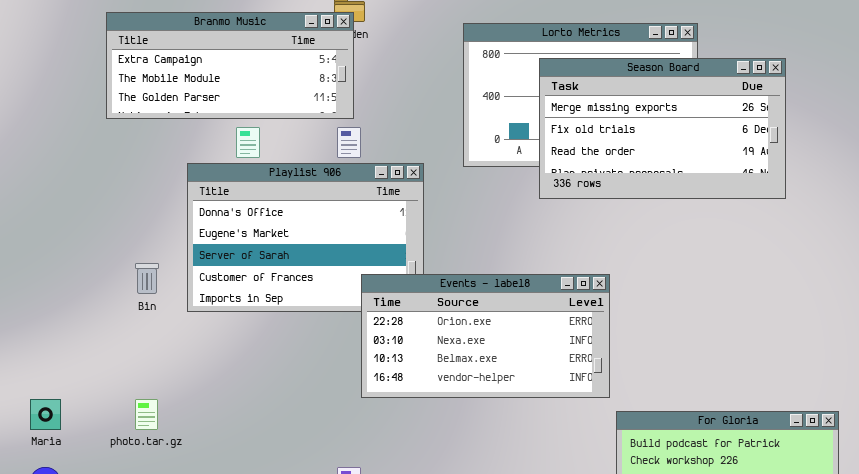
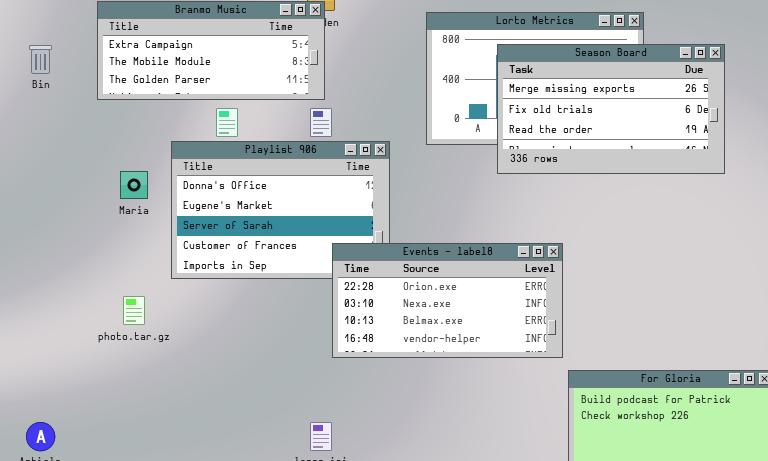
Bin: [135,263,159,294] -> [29,45,52,74], moved
Maria: [30,399,61,430] -> [120,171,148,199], moved
photo.tar.gz: [135,399,158,430] -> [123,296,145,325], moved

